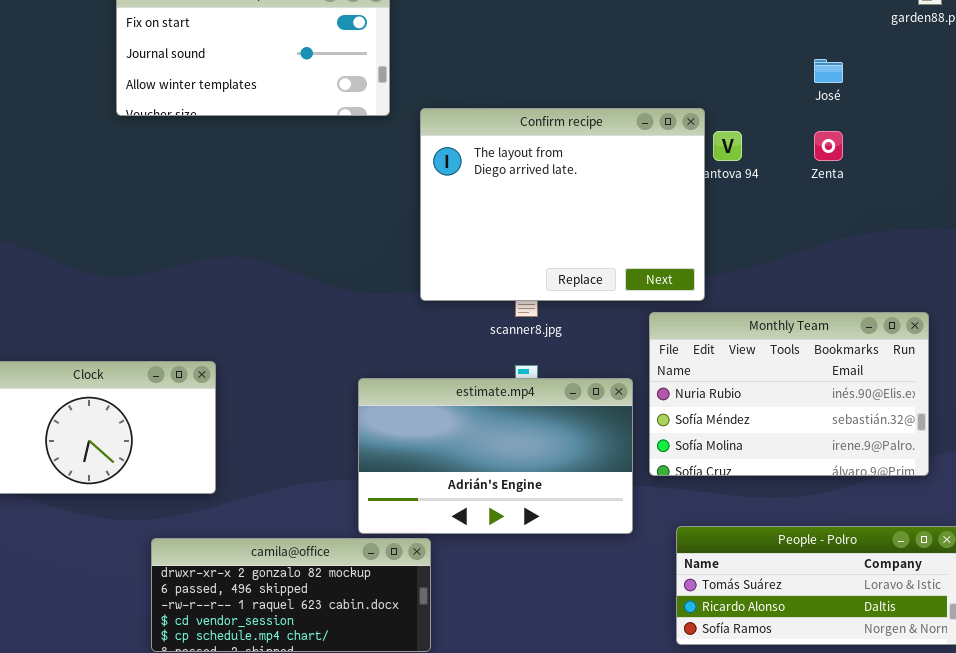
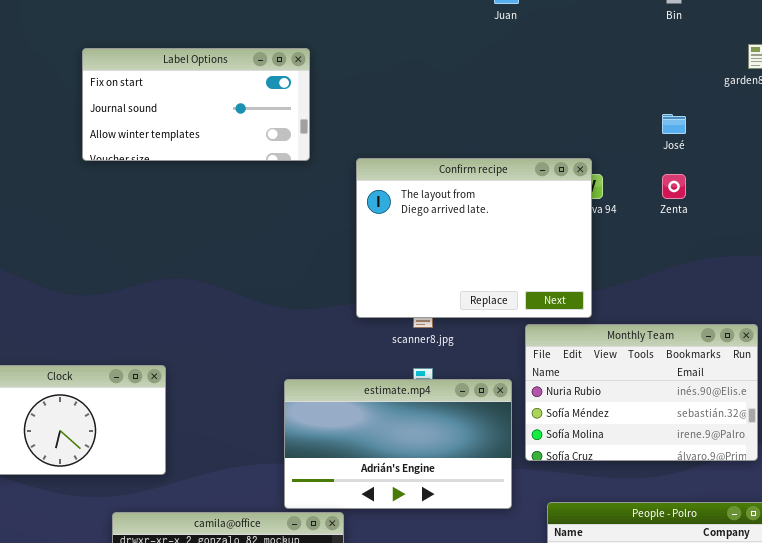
Confirm recipe: [420,108,705,301] -> [356,158,592,318], moved

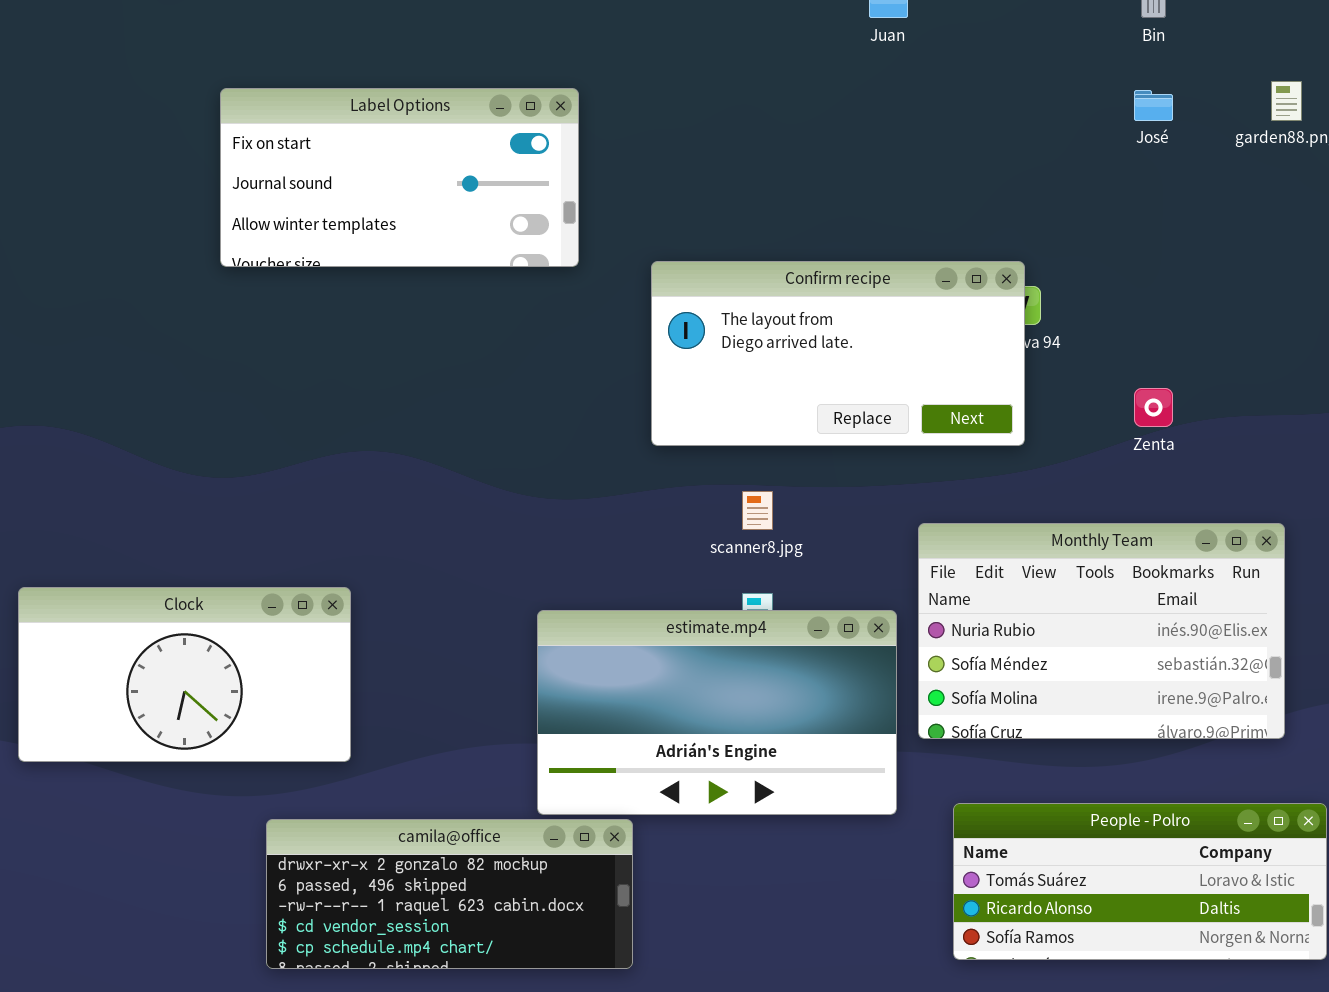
José: [662,114,686,134] -> [1134,90,1173,121], moved
Confirm recipe: [356,158,592,318] -> [651,261,1025,446], resized
Zenta: [662,174,686,199] -> [1134,388,1173,427], moved

